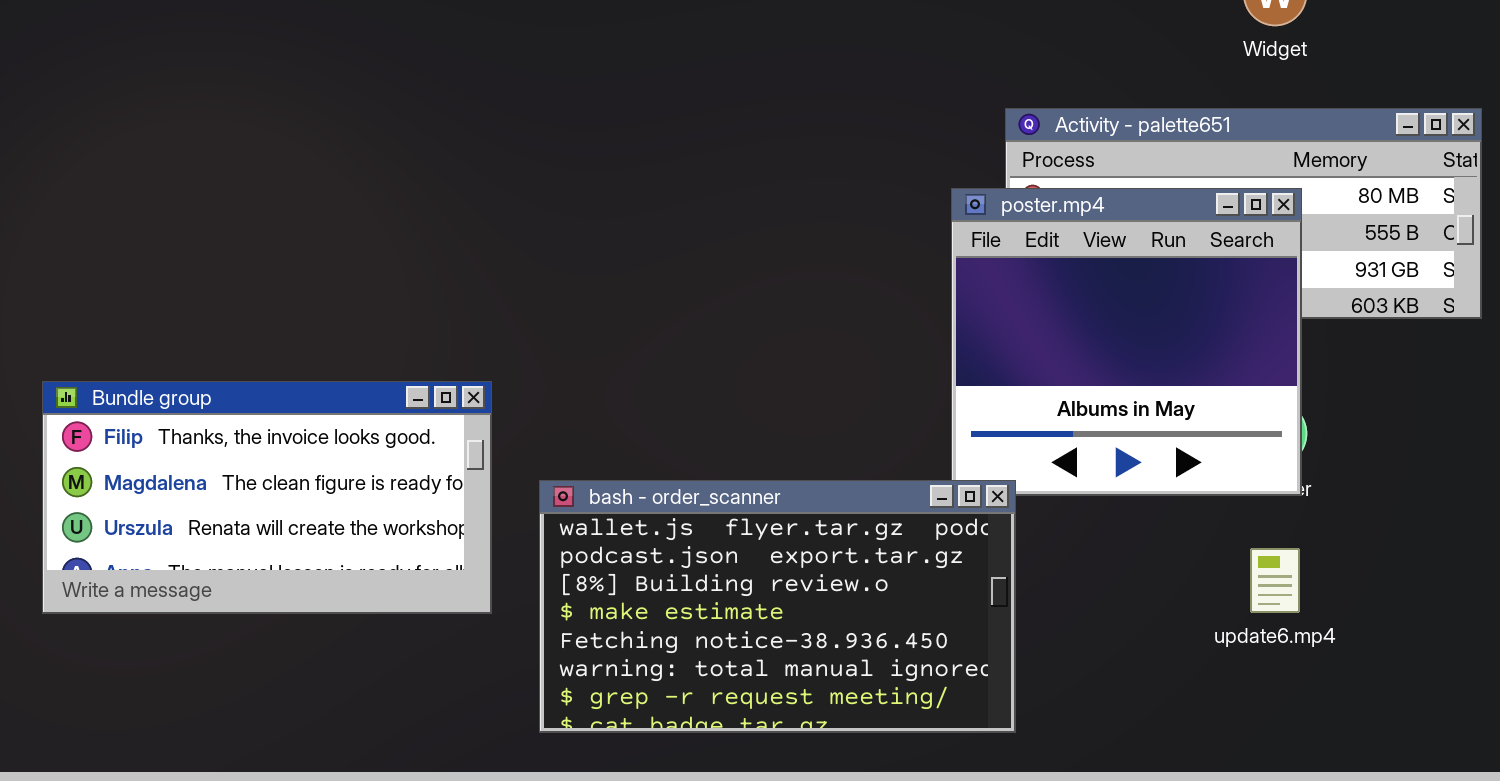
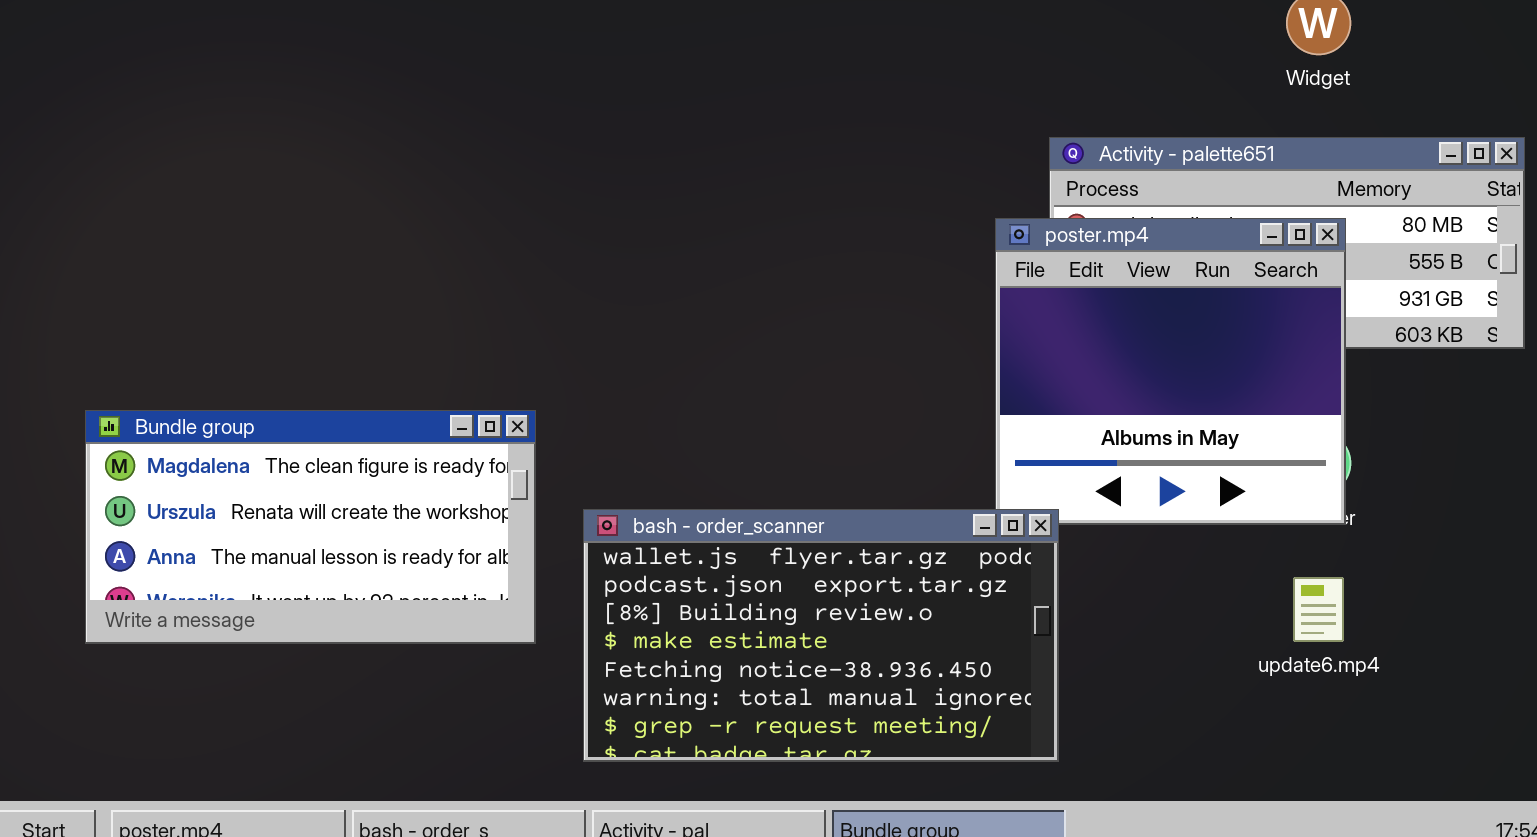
Bundle group: [42,381,492,614] -> [85,410,536,644], scrolled down 1 row

